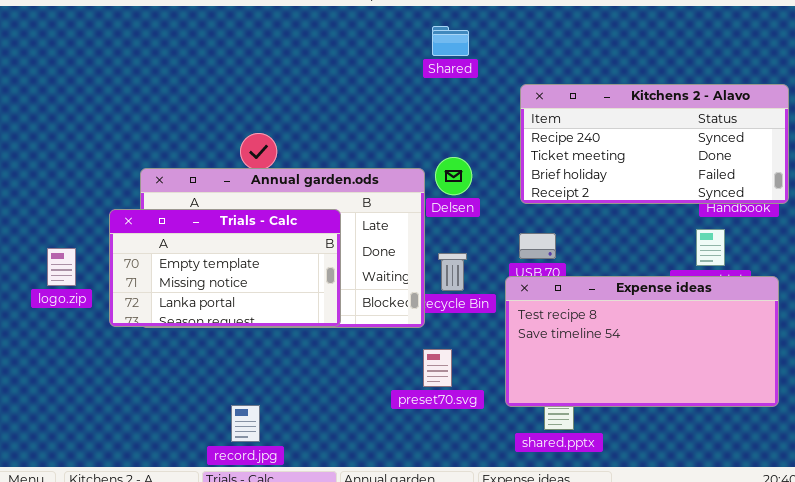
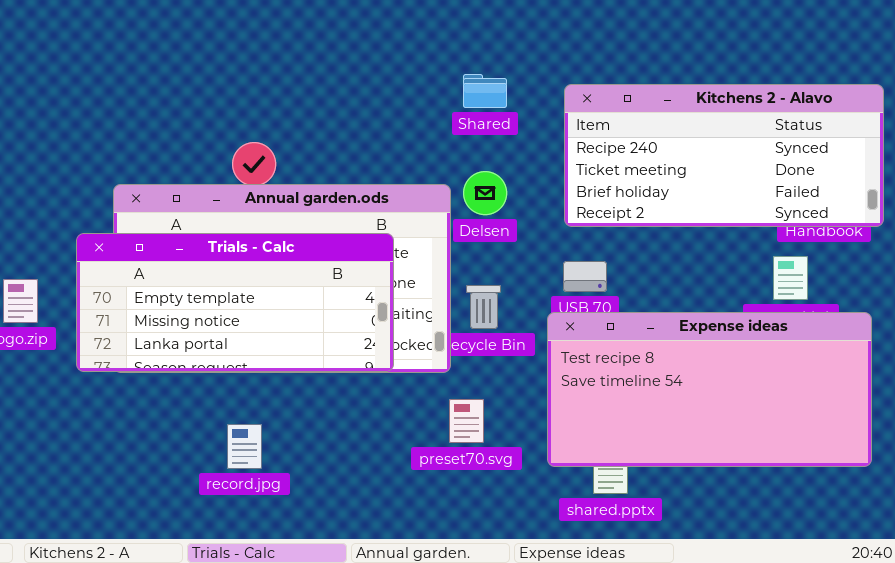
Shared: [432,26,469,56] -> [463,74,507,108], moved
Trials - Calc: [109,209,341,327] -> [76,233,394,372], resized
record.jpg: [231,405,260,442] -> [227,424,262,469], moved

